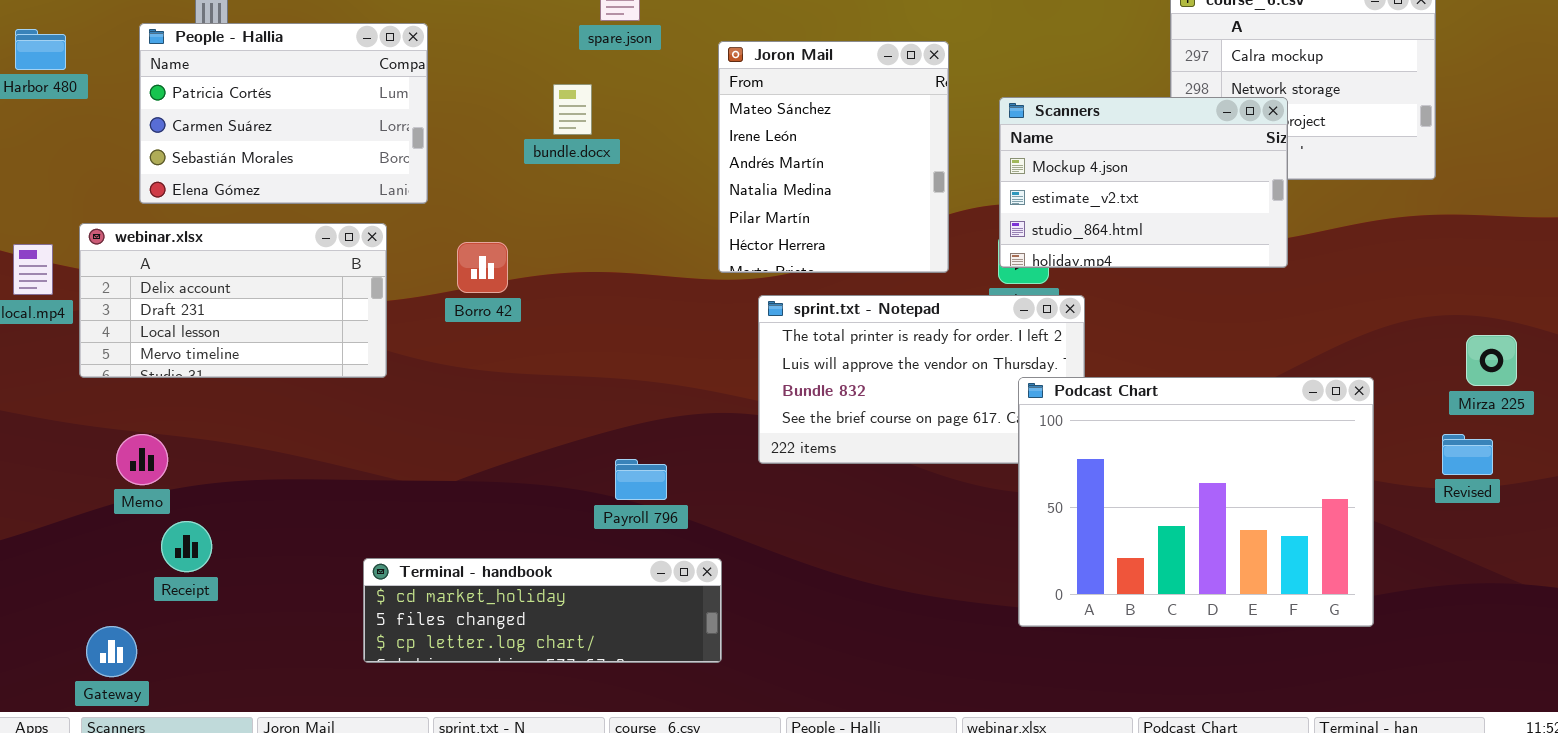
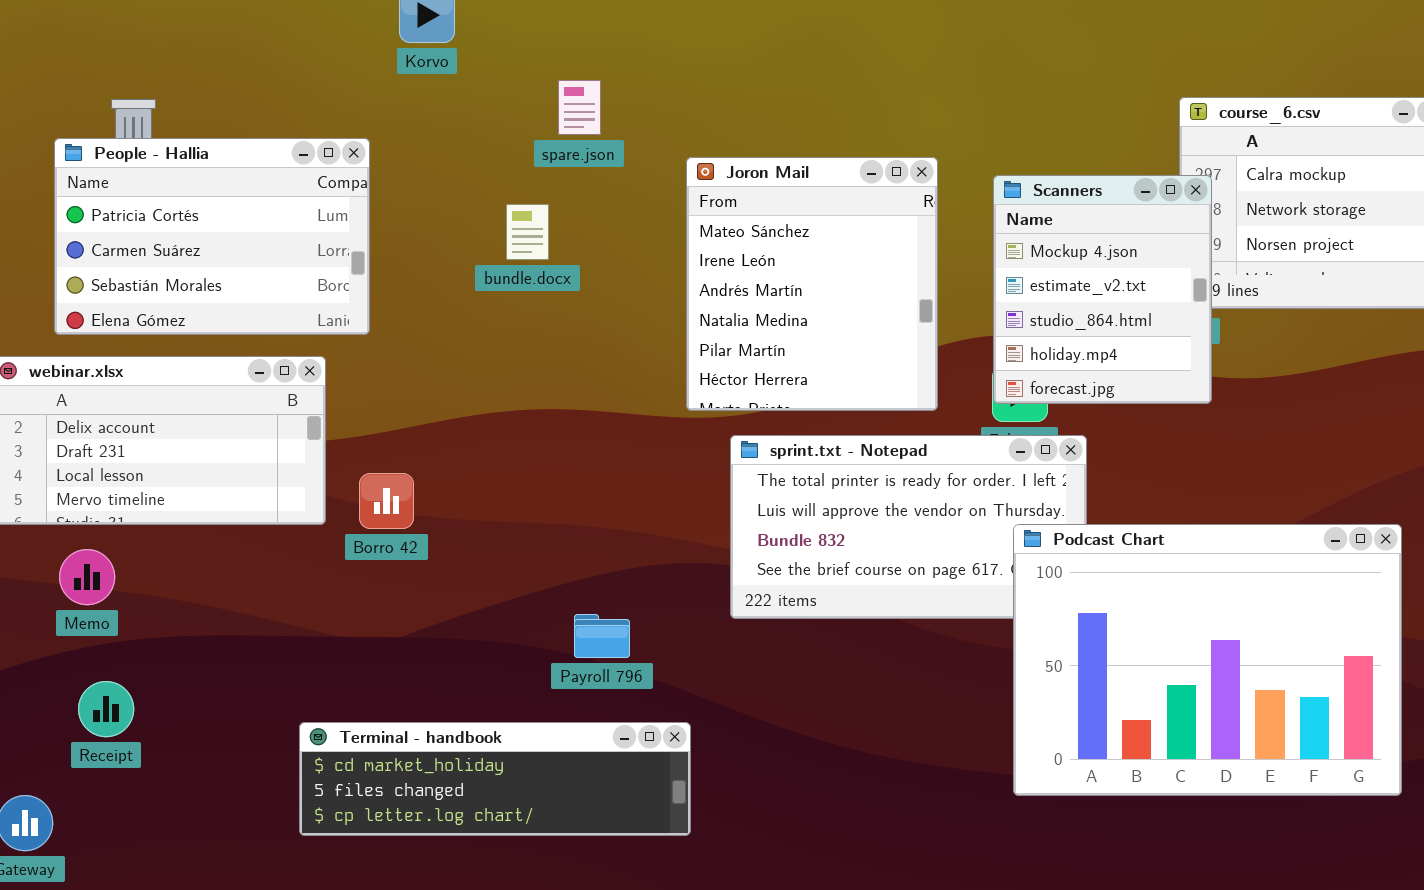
Scanners: [999,97,1288,268] -> [993,175,1212,404], resized
Borro 42: [457,242,508,293] -> [359,473,414,529], moved
Memo: [116,434,168,485] -> [59,549,115,605], moved

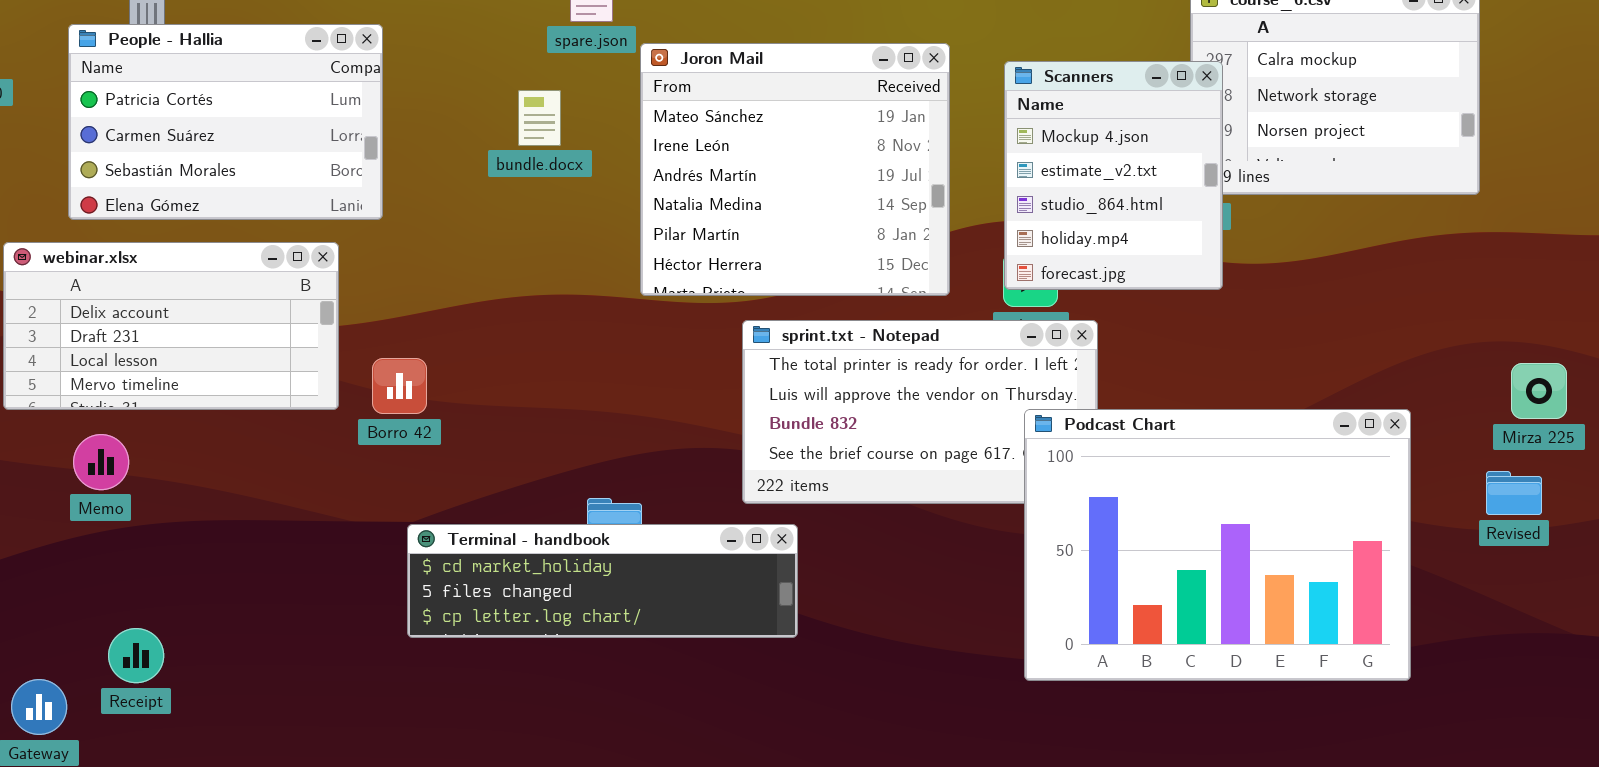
Joron Mail: [686,157,938,411] -> [640,43,950,296], resized
Receipt: [78,681,134,737] -> [108,628,164,683], moved
Terminal - handbook: [299,722,691,836] -> [407,524,798,638], moved

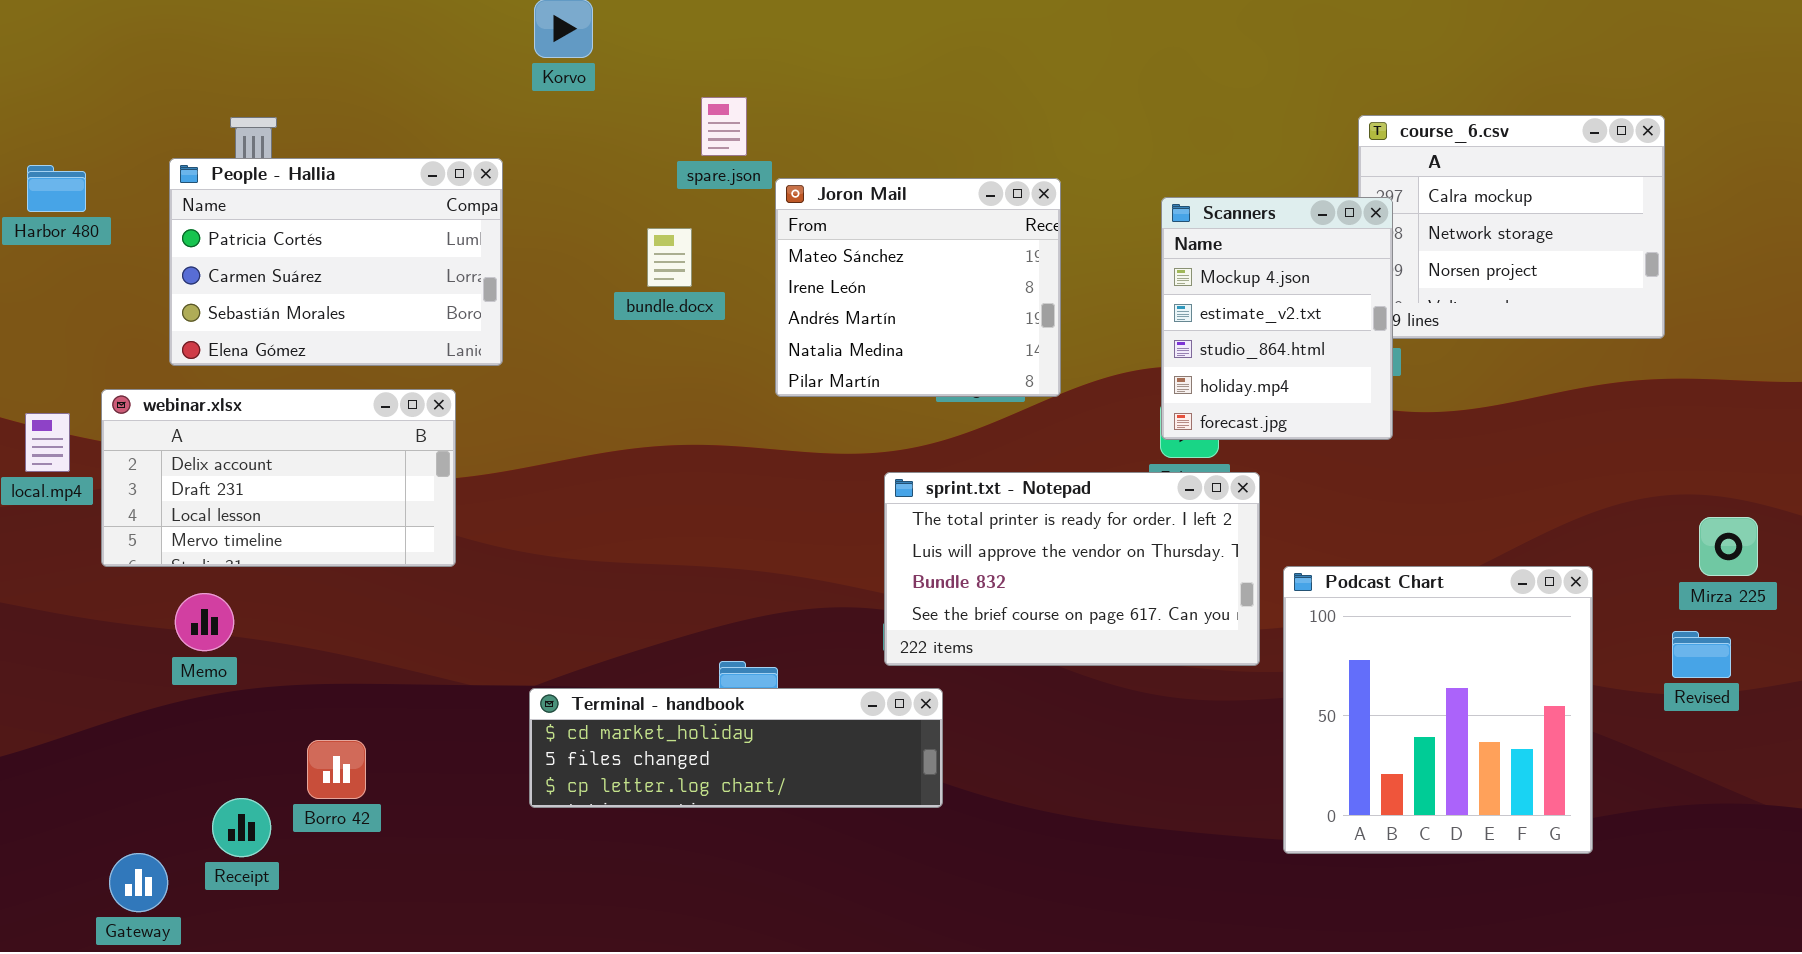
Joron Mail: [640,43,950,296] -> [775,178,1061,397], resized
Borro 42: [372,358,427,414] -> [307,740,366,799], moved
Podcast Chart: [1024,409,1411,681] -> [1283,566,1593,854], resized

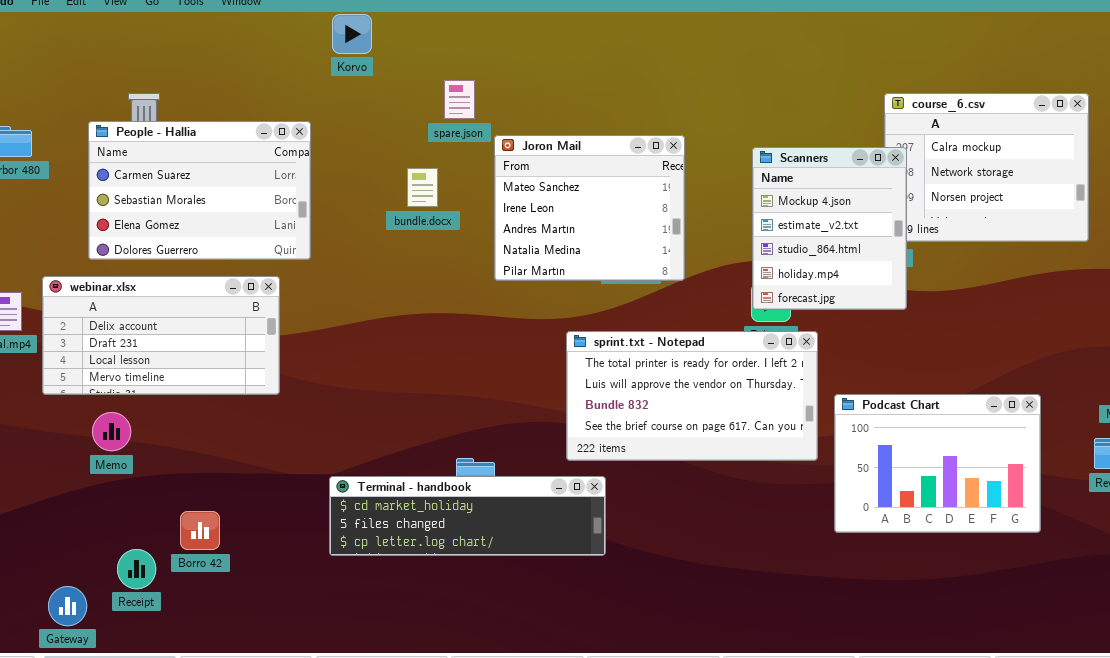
People - Hallia: [169,158,503,366] -> [88,121,311,260], scrolled down 1 row
Podcast Chart: [1283,566,1593,854] -> [834,394,1041,533], resized

